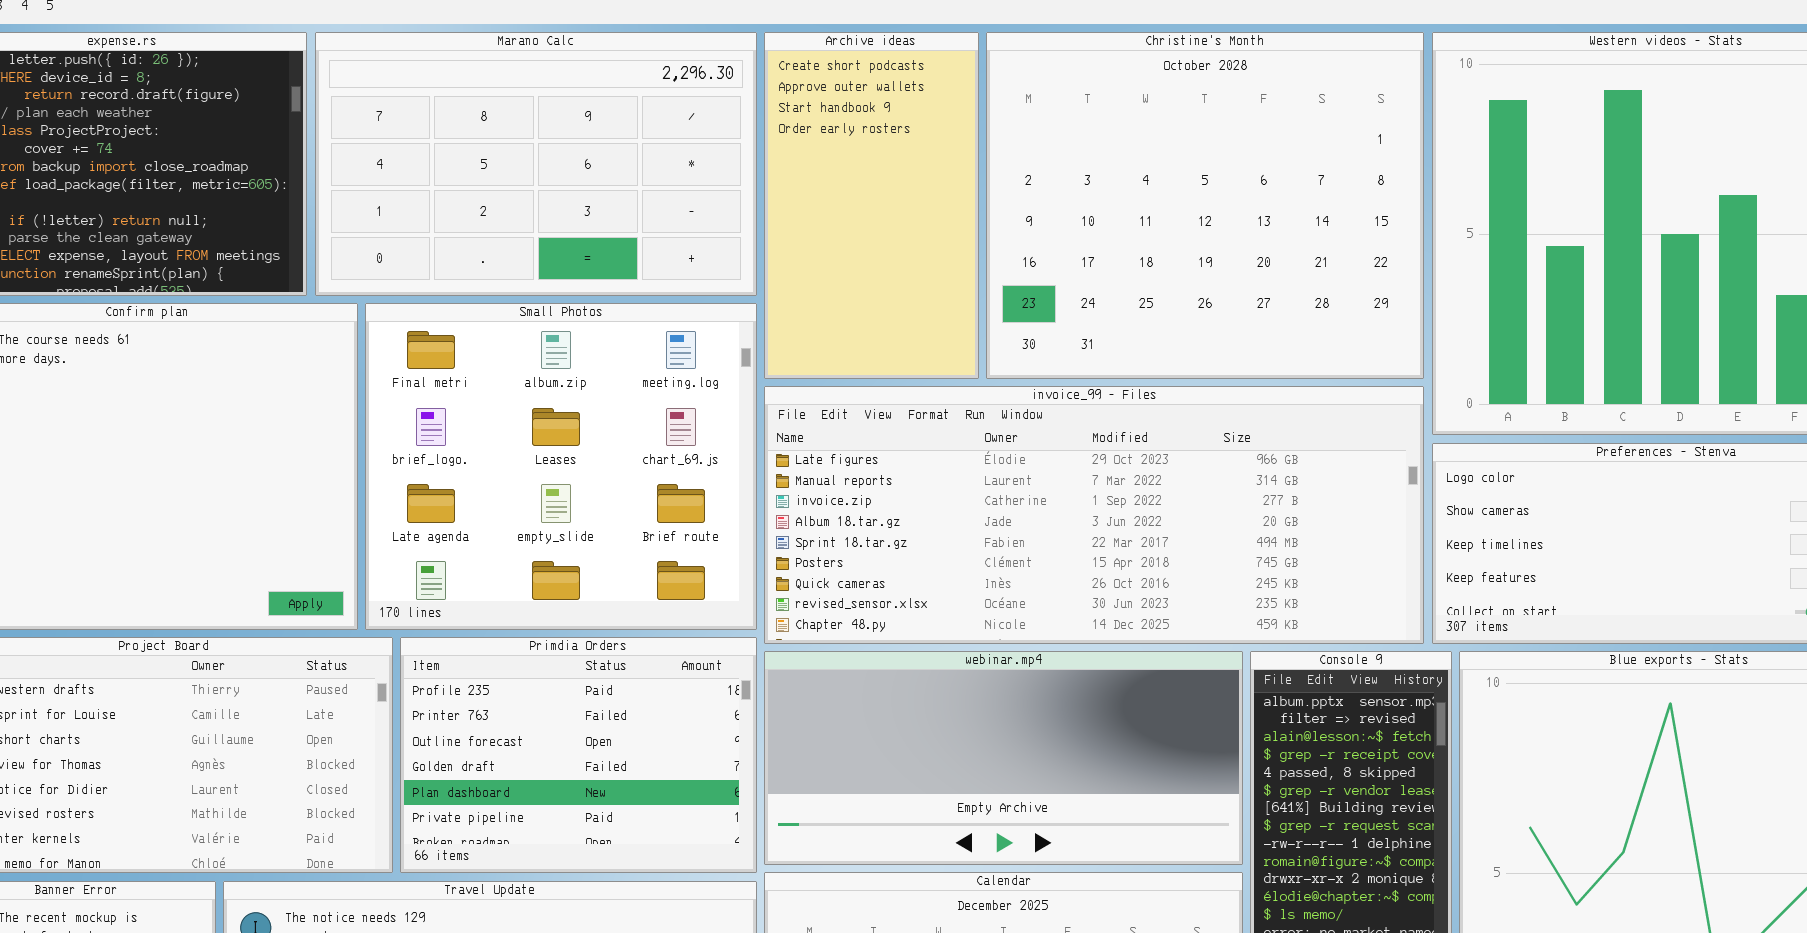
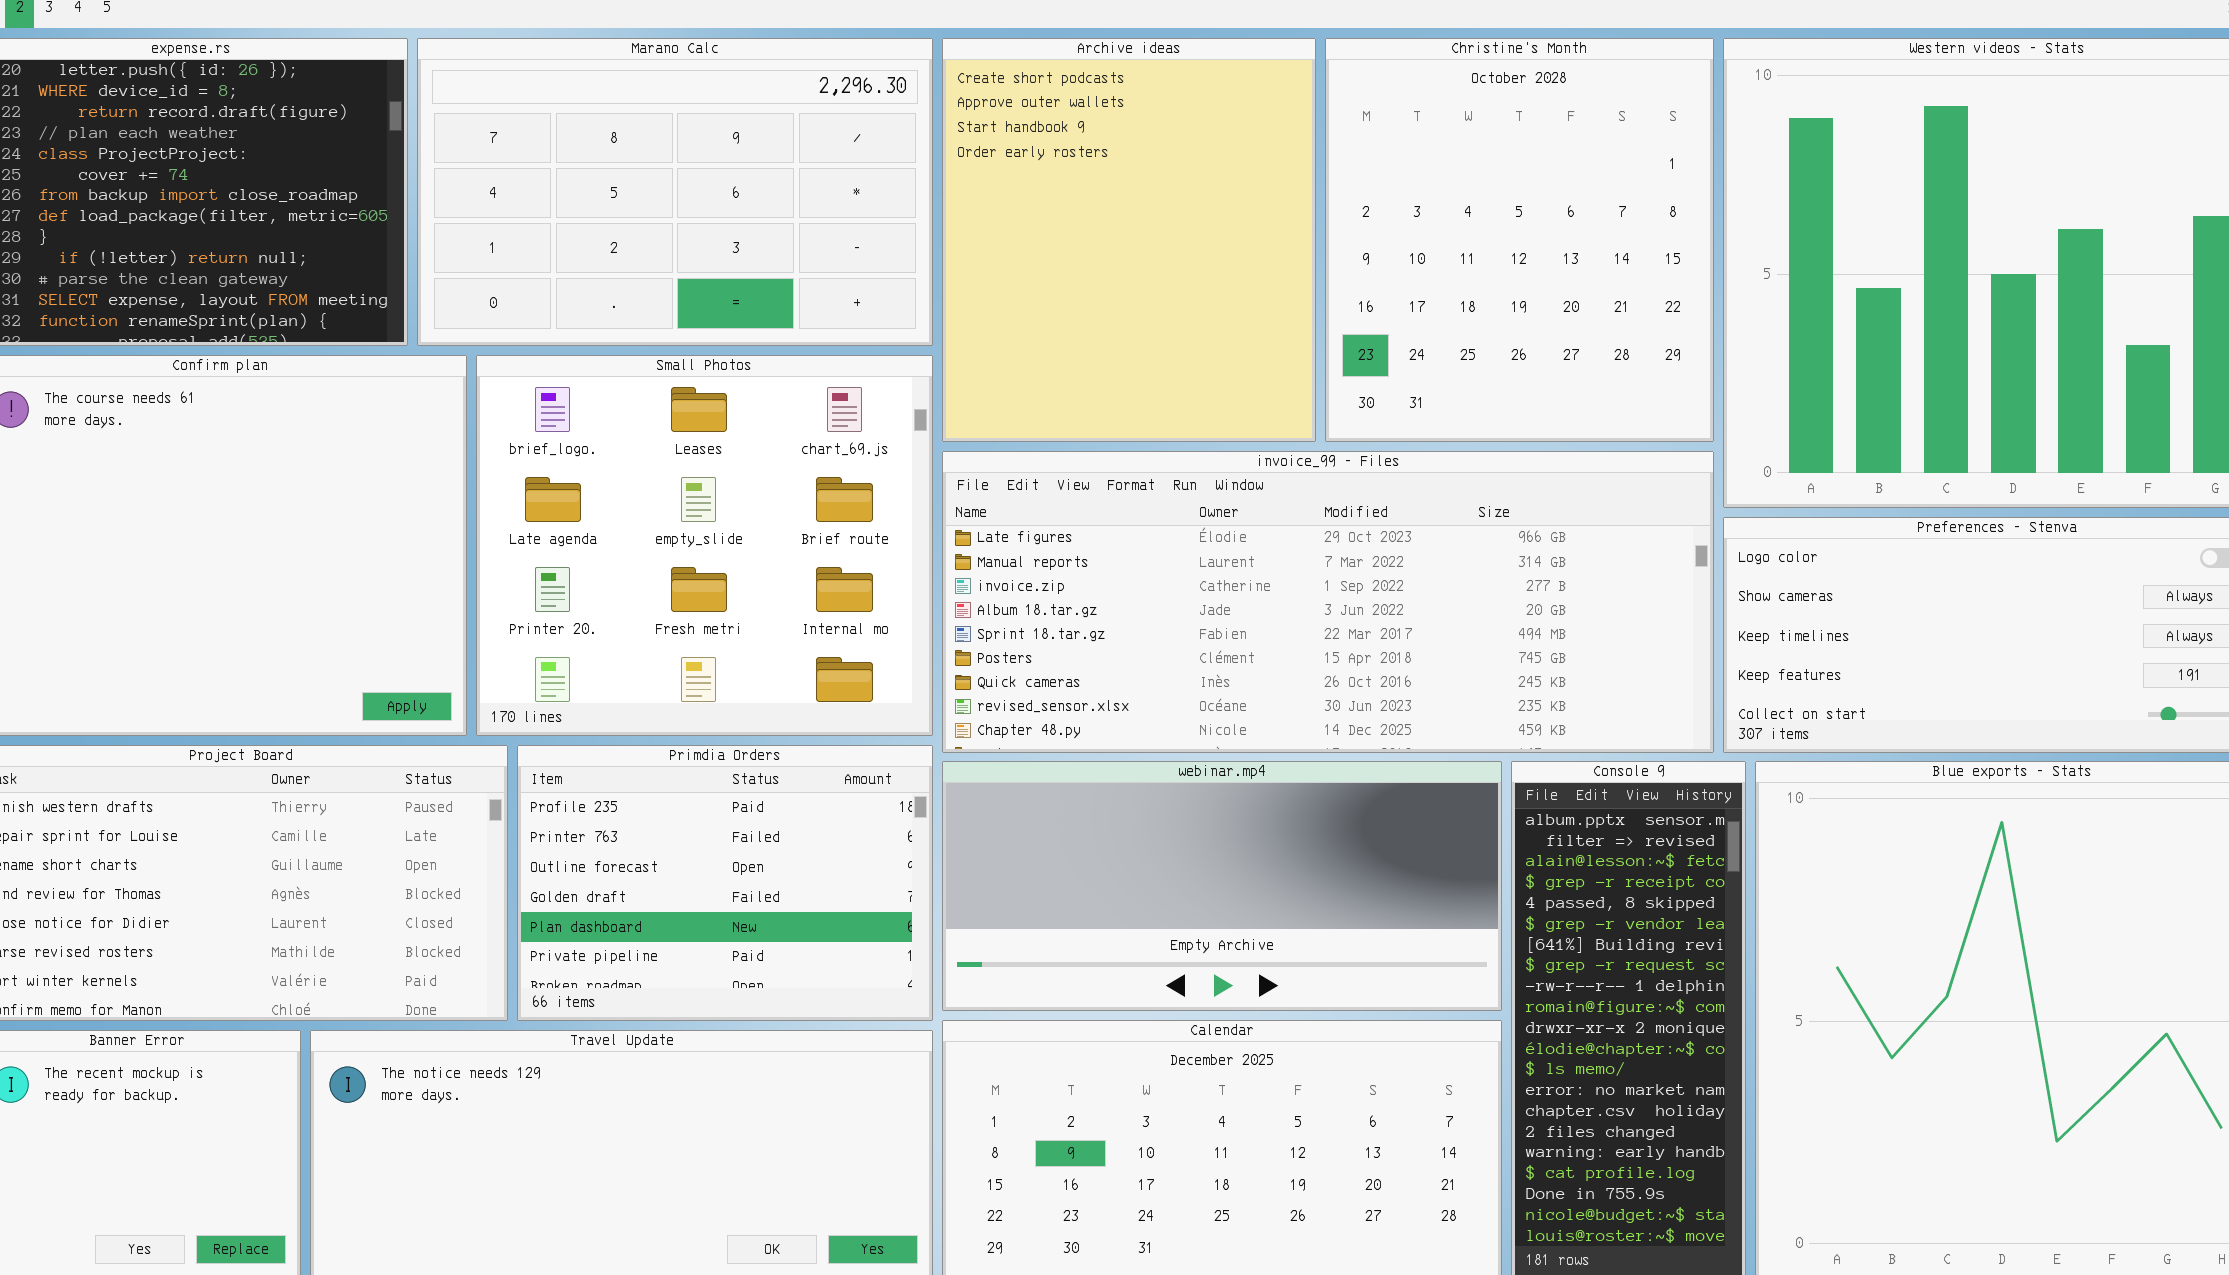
Archive ideas: [764,32,979,379] -> [942,38,1316,442], resized
Christine's Month: [986,32,1424,379] -> [1325,38,1714,442], resized
Small Photos: [365,303,757,630] -> [476,355,933,736], scrolled down 1 row

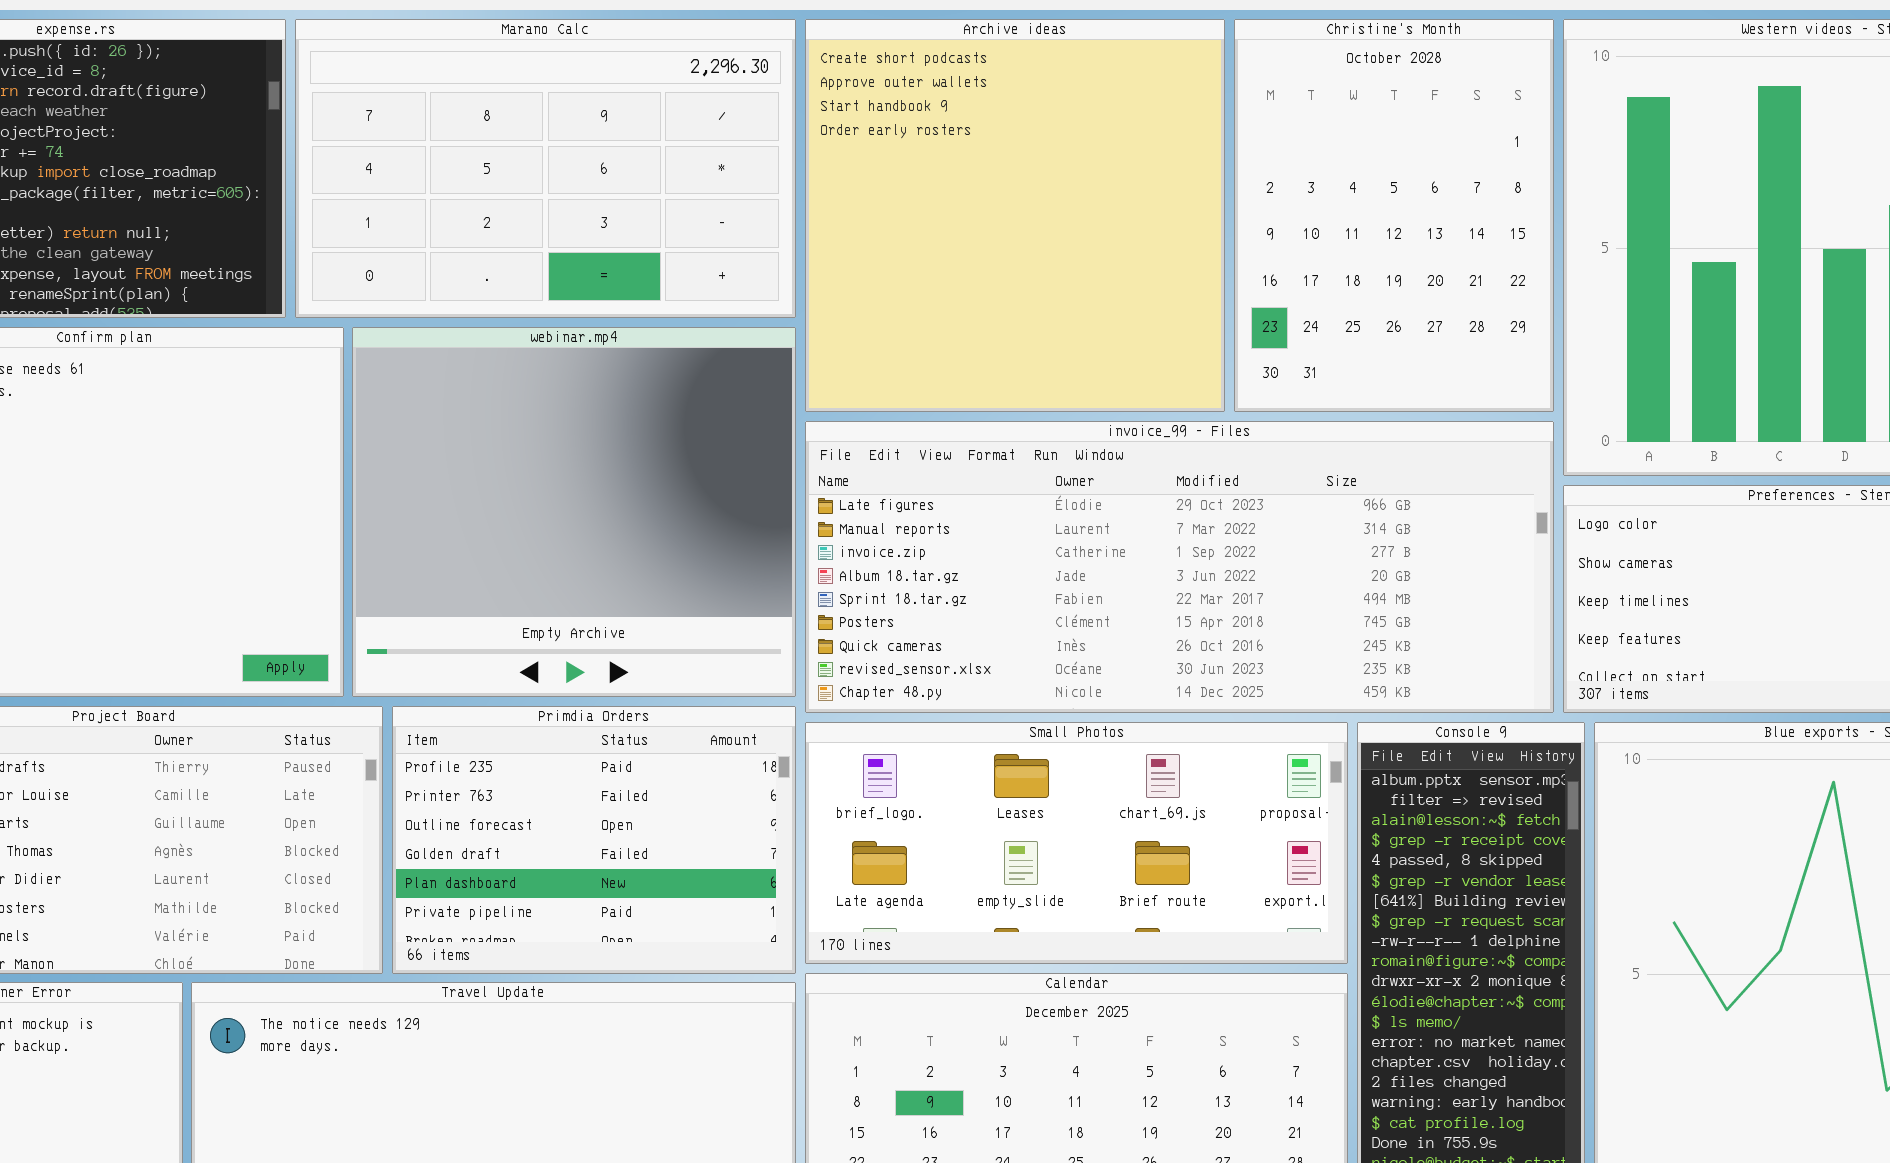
Archive ideas: [942,38,1316,442] -> [805,19,1225,412], resized
Christine's Month: [1325,38,1714,442] -> [1234,19,1554,412], resized
Small Photos: [476,355,933,736] -> [805,722,1348,964], moved, resized
webinar.mp4: [942,761,1502,1011] -> [352,327,796,697], moved, resized

